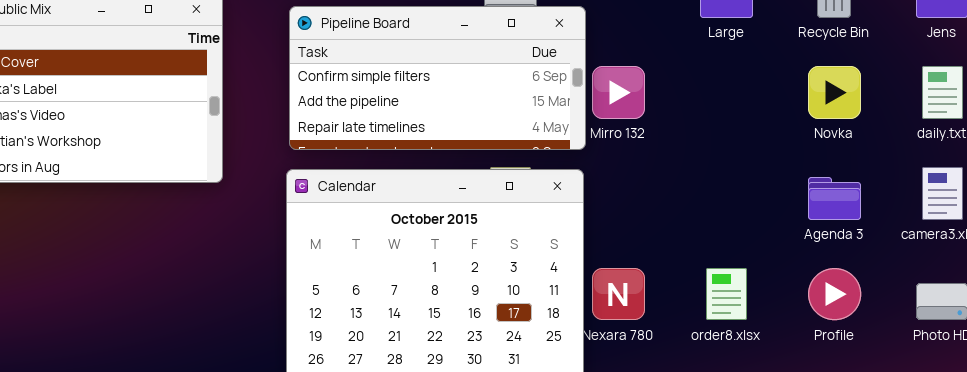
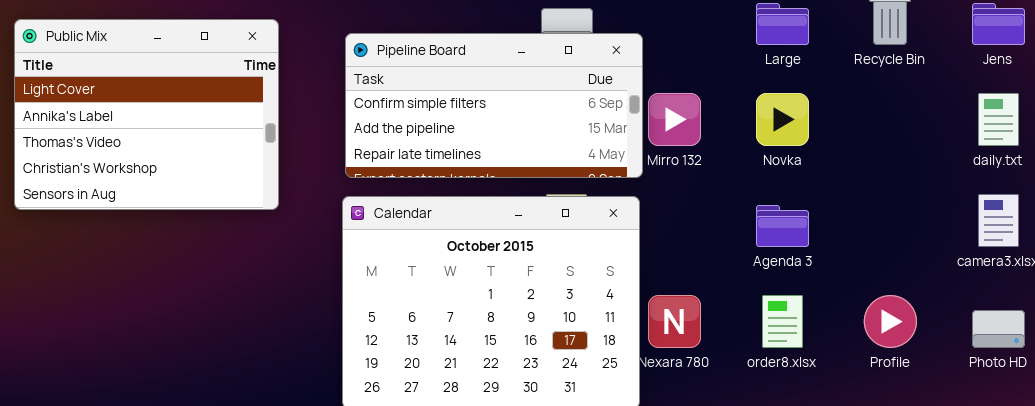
Novka: [808,66,861,119] -> [756,93,809,146], moved
Agenda 3: [808,177,861,220] -> [756,205,809,247], moved

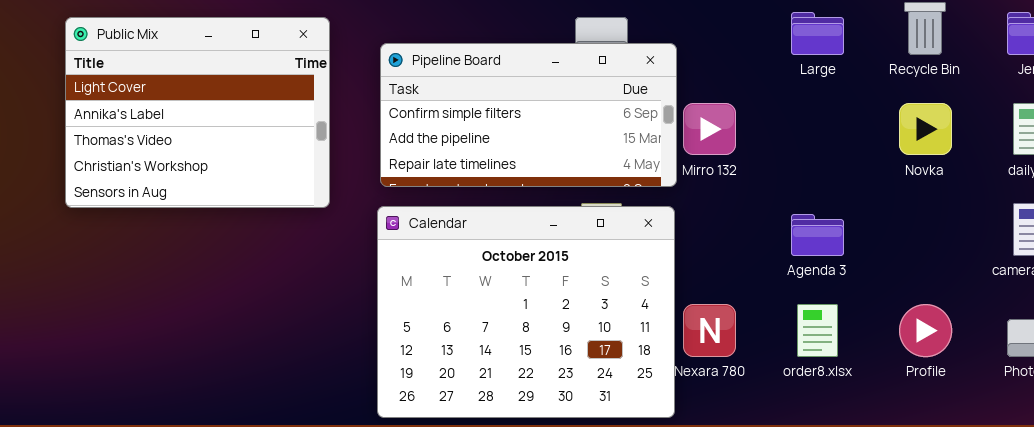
Public Mix: [14,19,279,210] -> [65,17,330,208], moved
Novka: [756,93,809,146] -> [899,103,952,155], moved

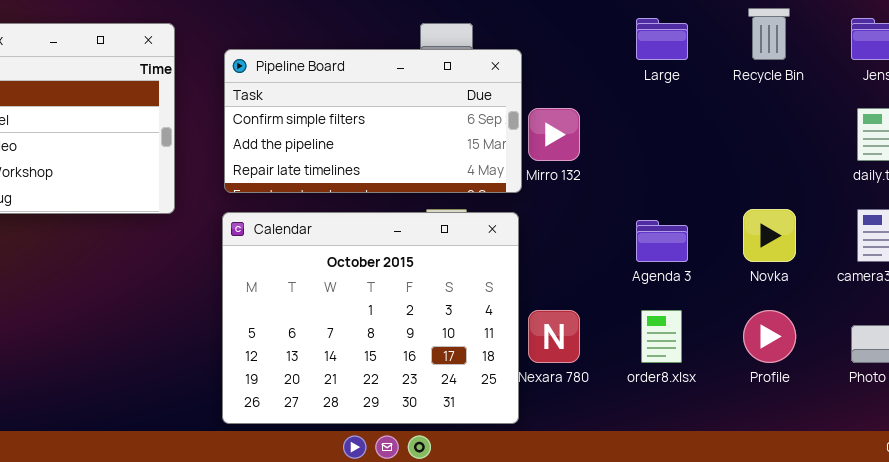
Novka: [899,103,952,155] -> [743,209,796,262], moved

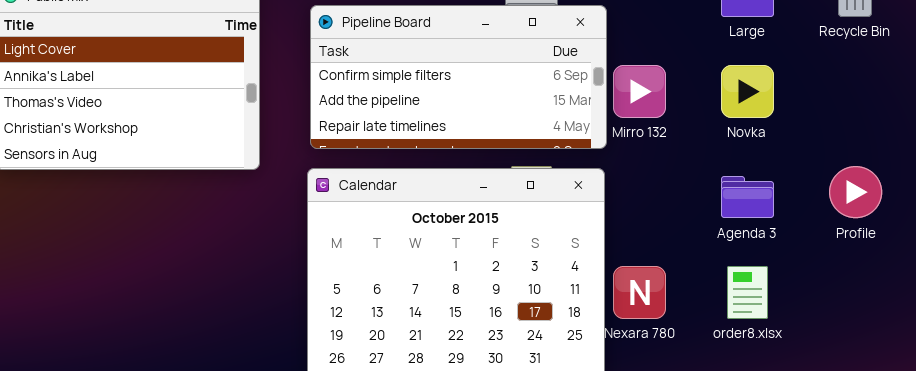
Novka: [743,209,796,262] -> [721,65,774,118], moved
Profile: [743,310,796,363] -> [829,166,882,218], moved

